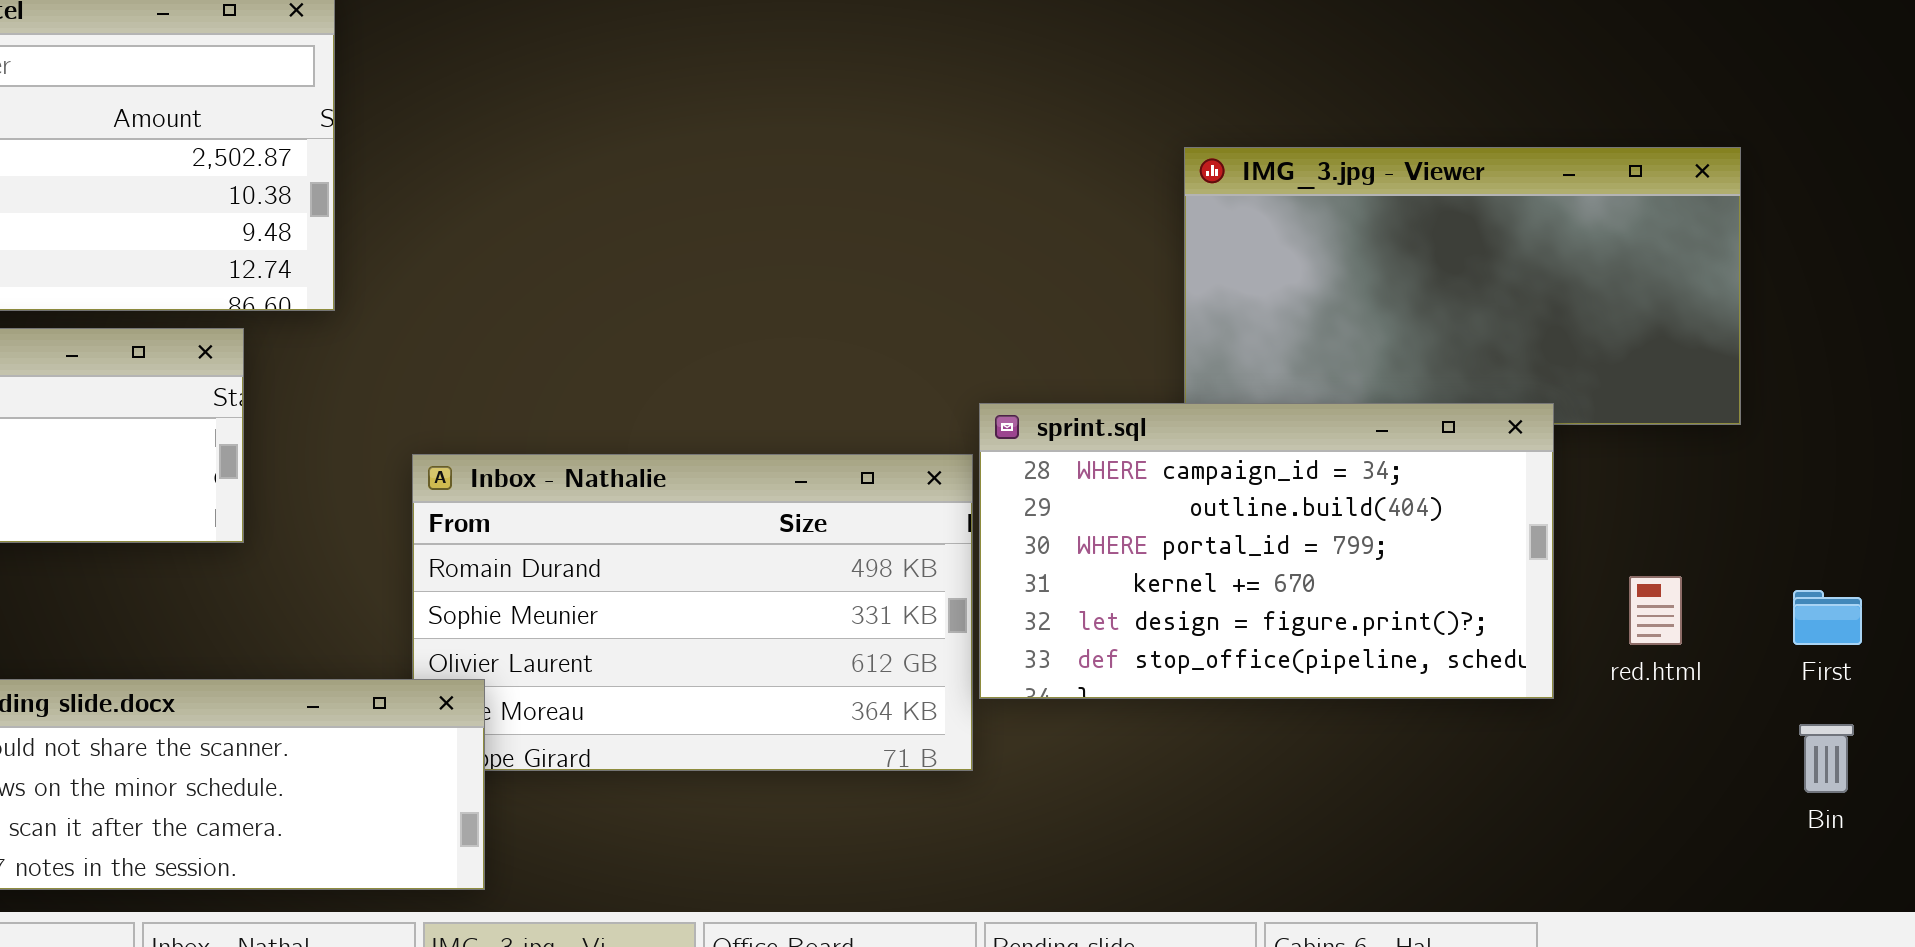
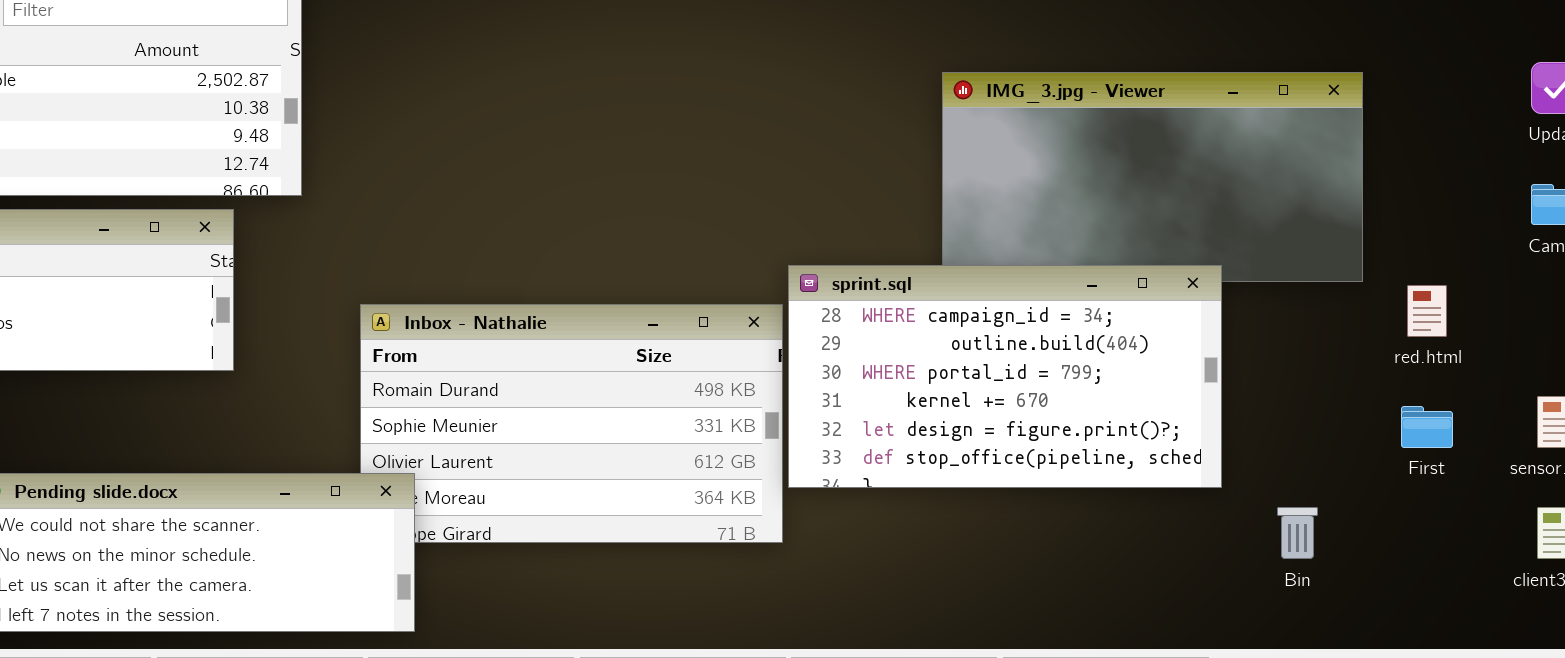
red.html: [1629,576,1682,645] -> [1407,285,1447,337], moved
Bin: [1799,724,1854,793] -> [1277,507,1318,559], moved

